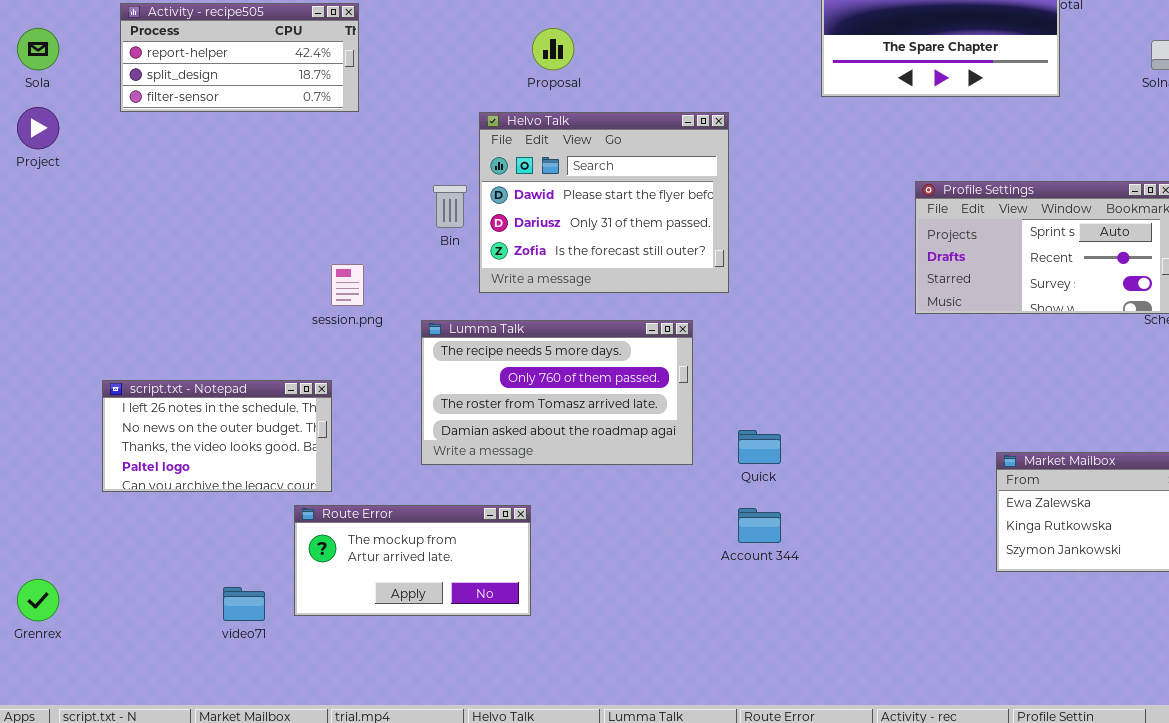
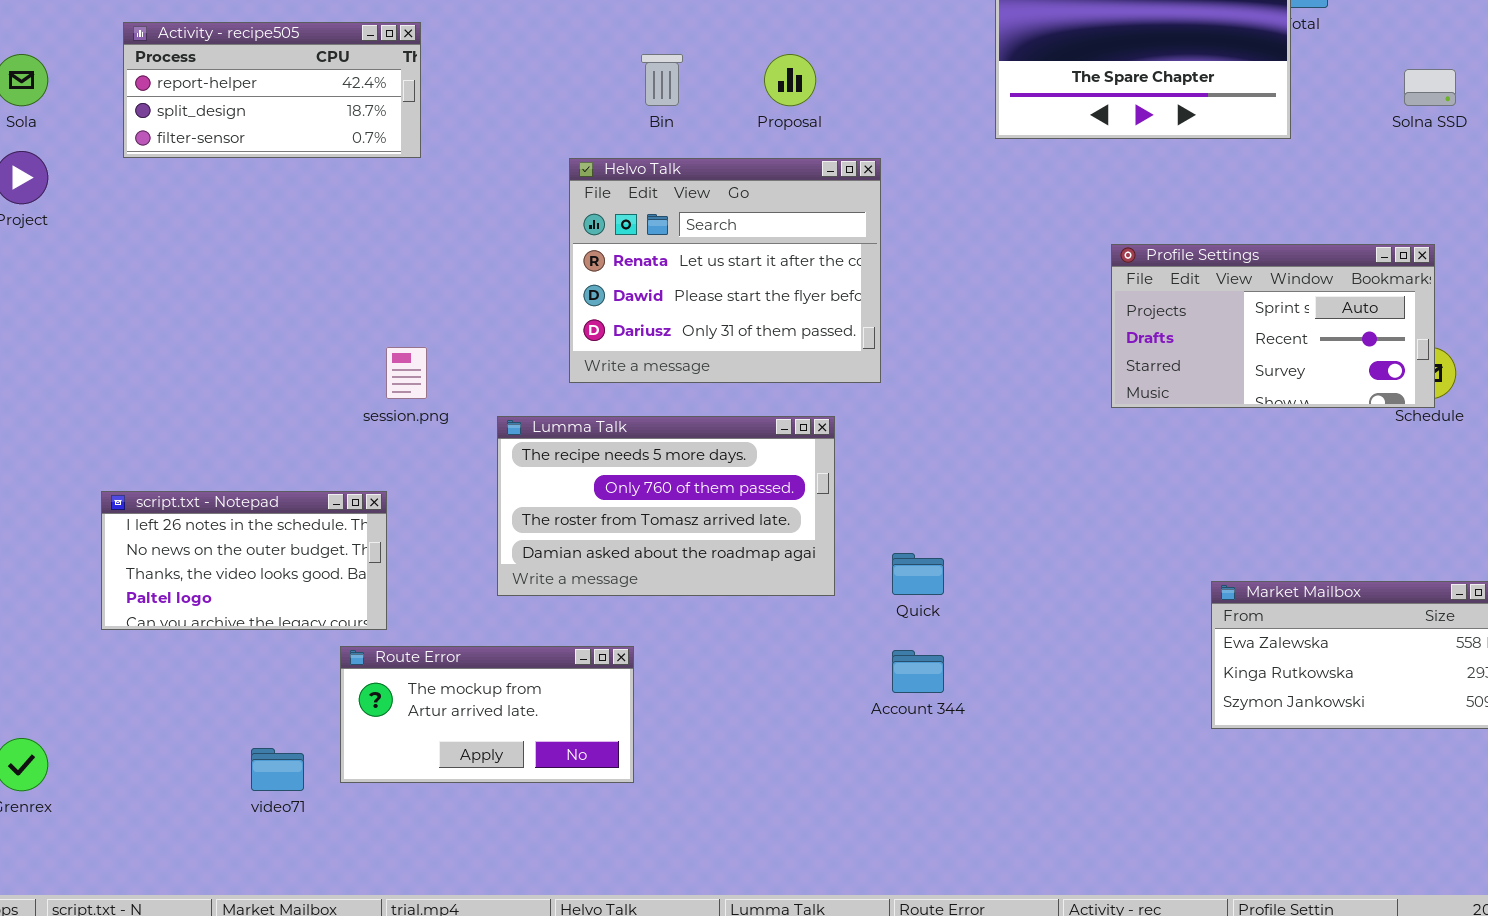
Proposal: [532,28,574,70] -> [764,54,816,106], moved
Helvo Talk: [479,112,729,293] -> [569,158,881,383], scrolled up 1 row
Bin: [433,185,467,228] -> [641,54,683,106], moved

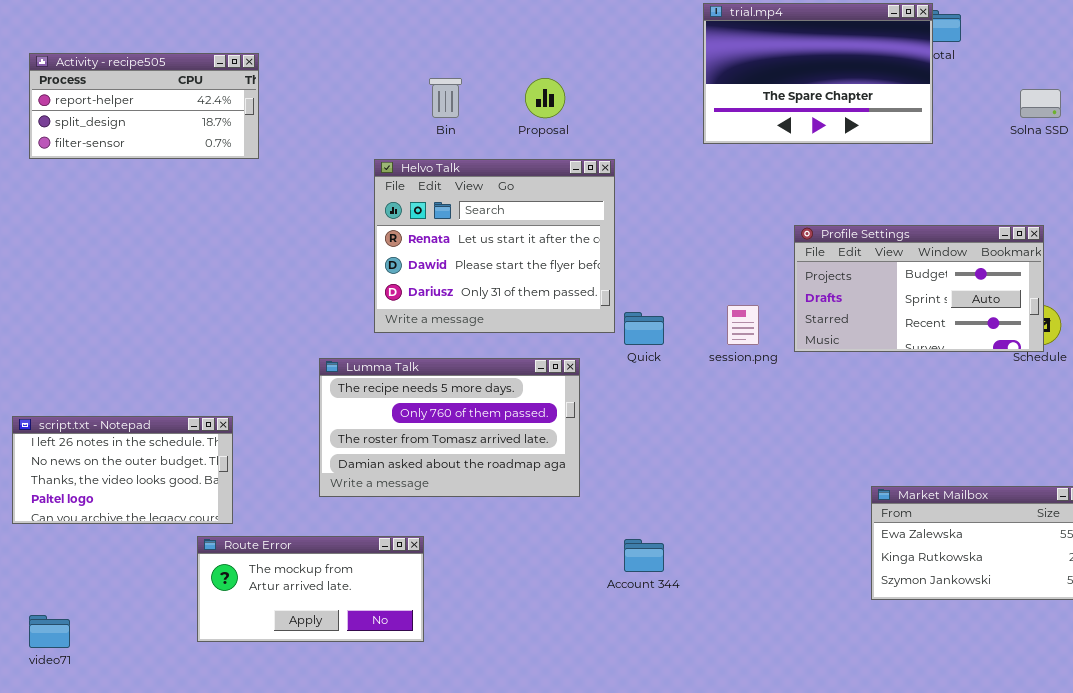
Profile Settings: [1111,244,1435,408] -> [794,225,1044,352], scrolled up 1 row
session.png: [386,347,427,399] -> [727,305,759,345], moved
Quick: [892,553,944,595] -> [624,312,664,345], moved
video71: [251,748,304,791] -> [29,615,70,648], moved

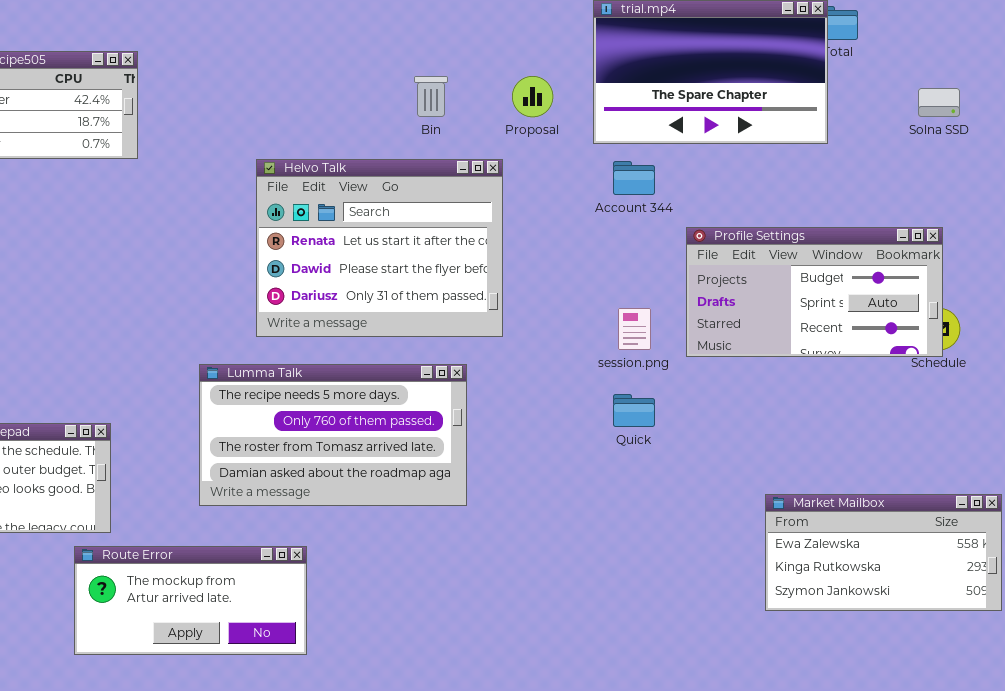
Bin: [429,78,462,118] -> [414,76,448,117], moved
Proposal: [525,78,565,118] -> [512,76,553,117], moved
Quick: [624,312,664,345] -> [613,394,655,427], moved
Account 344: [624,539,664,572] -> [613,161,655,195], moved

